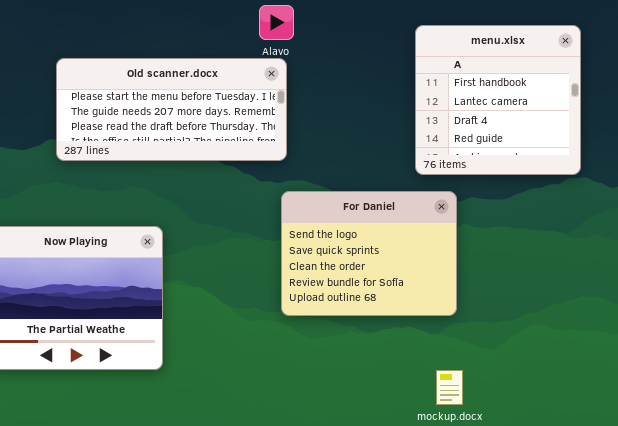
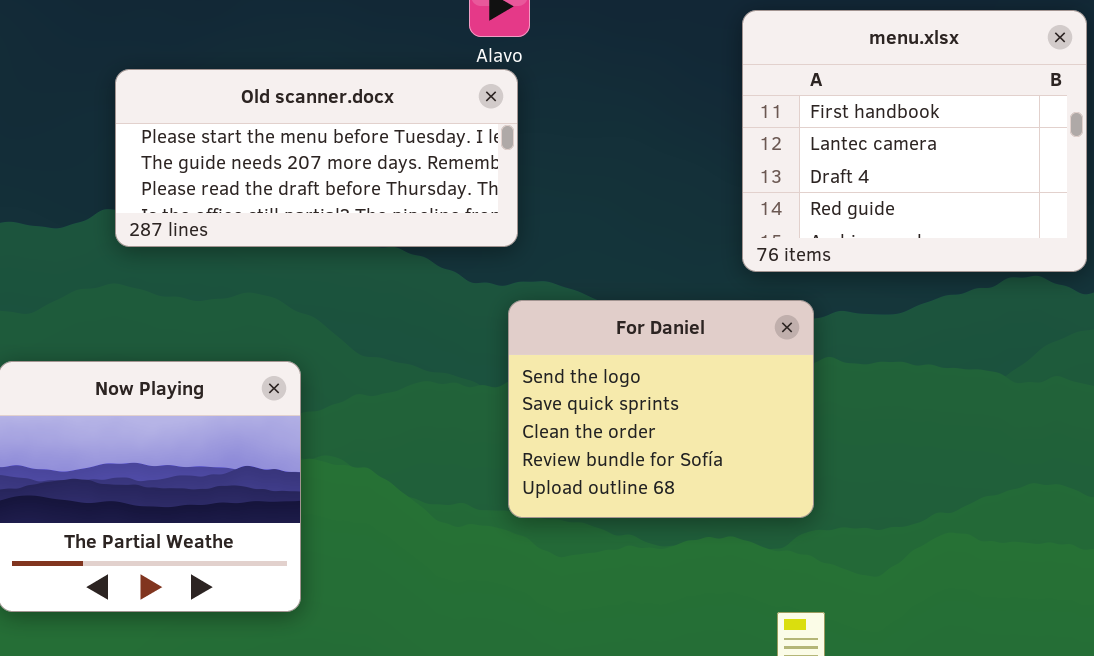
menu.xlsx: [415,25,581,175] -> [742,10,1087,272], resized

